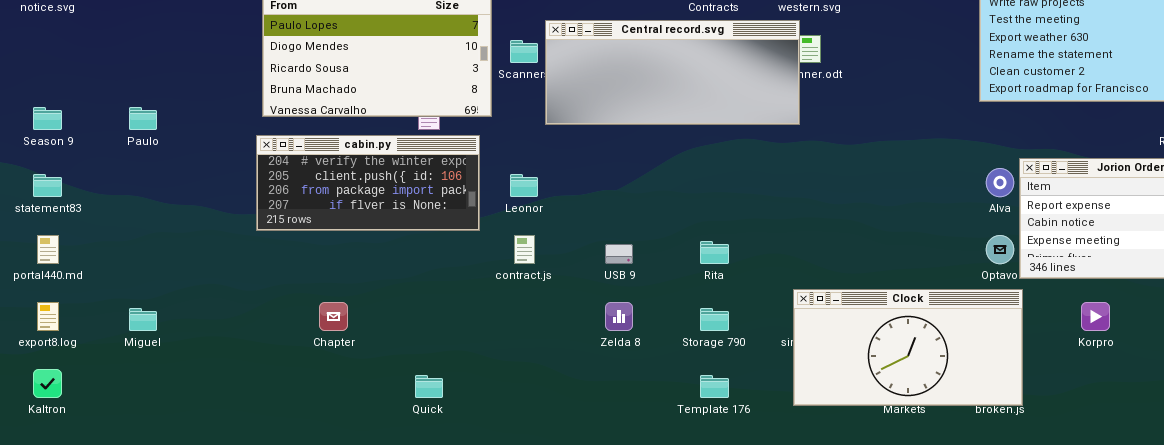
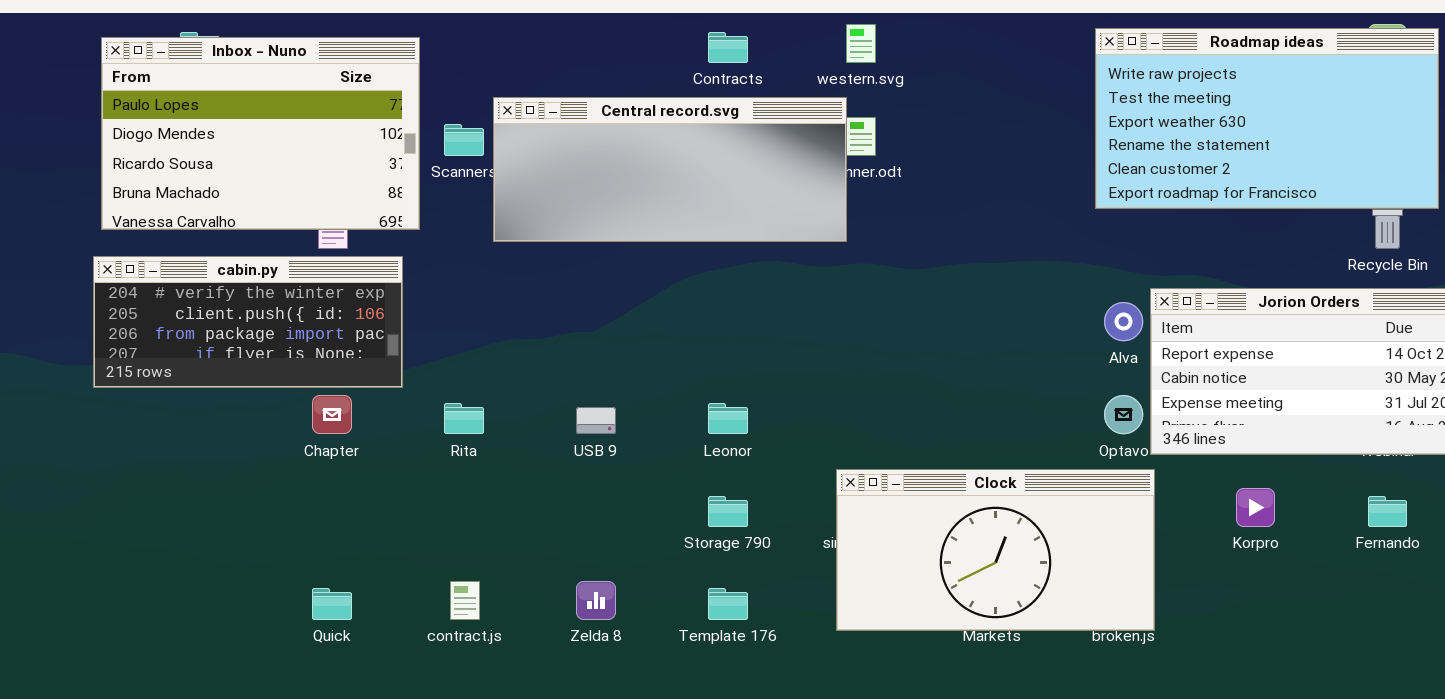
Leonor: [510,174,538,197] -> [708,403,748,434], moved
contract.js: [514,235,535,264] -> [450,581,480,620], moved
Rita: [700,241,729,264] -> [444,403,484,434], moved
Chapter: [319,302,348,331] -> [312,395,352,434], moved
Zelda 8: [605,302,633,331] -> [576,581,616,620], moved

